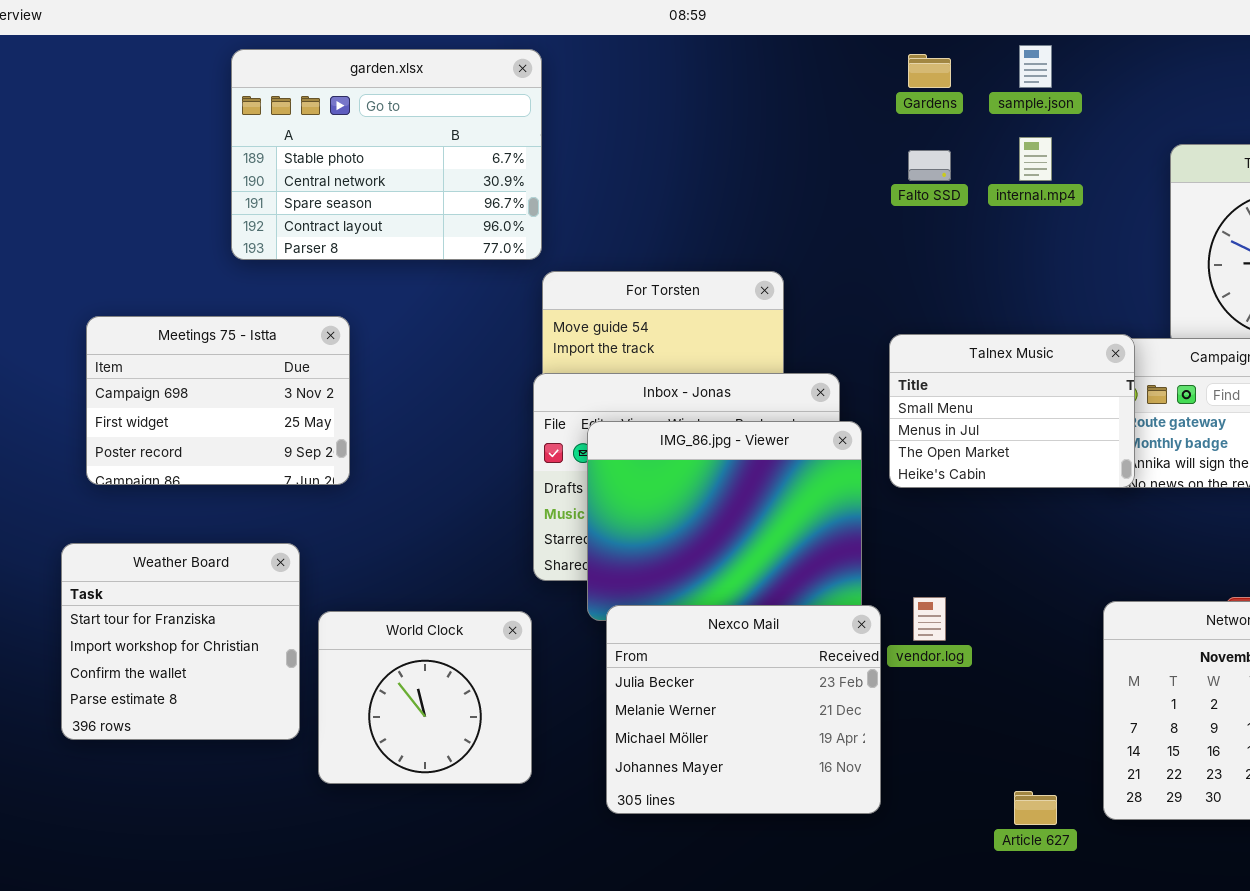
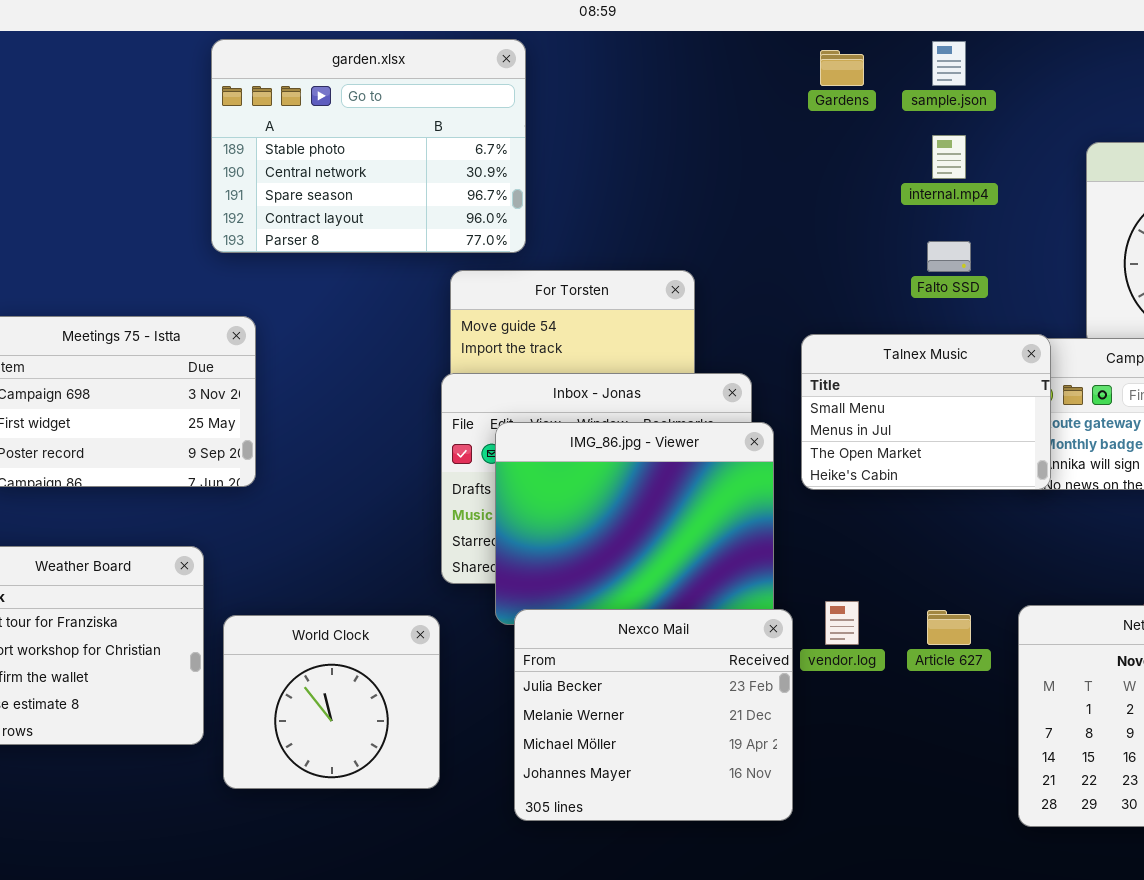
garden.xlsx: [231,49,542,260] -> [211,39,526,253], moved
Falto SSD: [908,150,951,181] -> [927,241,971,272], moved
Article 627: [1014,791,1057,825] -> [927,610,971,645], moved

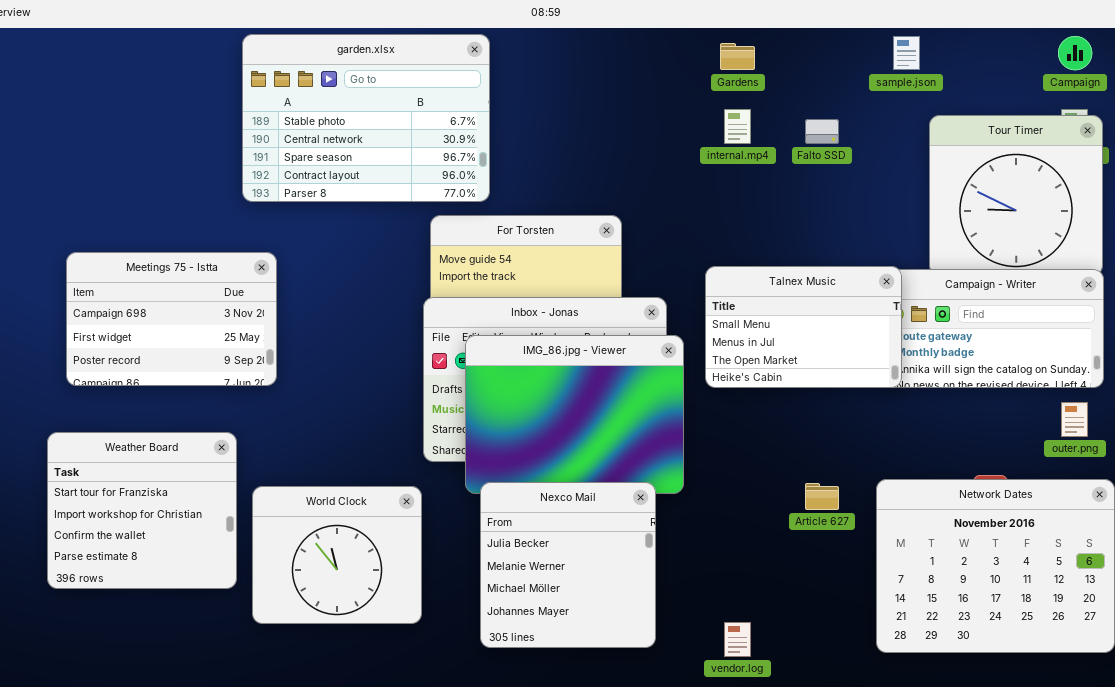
sample.json: [932,41,966,86] -> [893,36,920,70], moved
internal.mp4: [932,135,966,179] -> [724,109,751,144], moved
Falto SSD: [927,241,971,272] -> [805,119,839,144], moved
vendor.log: [825,601,859,645] -> [724,622,751,657], moved
Nexco Mail: [514,609,793,821] -> [480,482,656,648], resized

